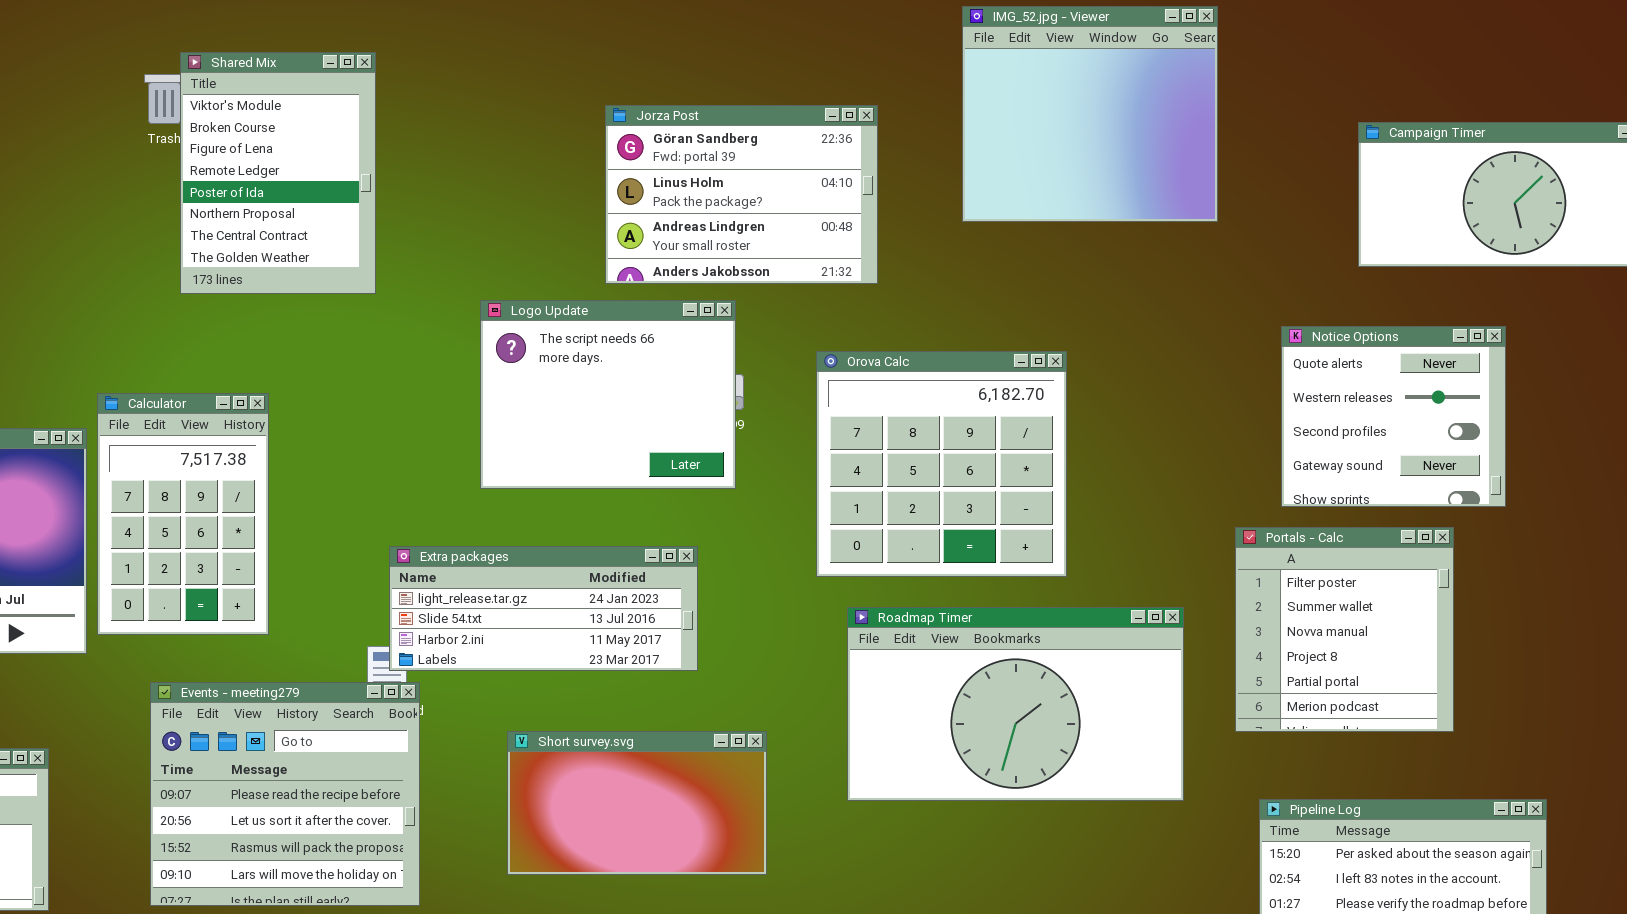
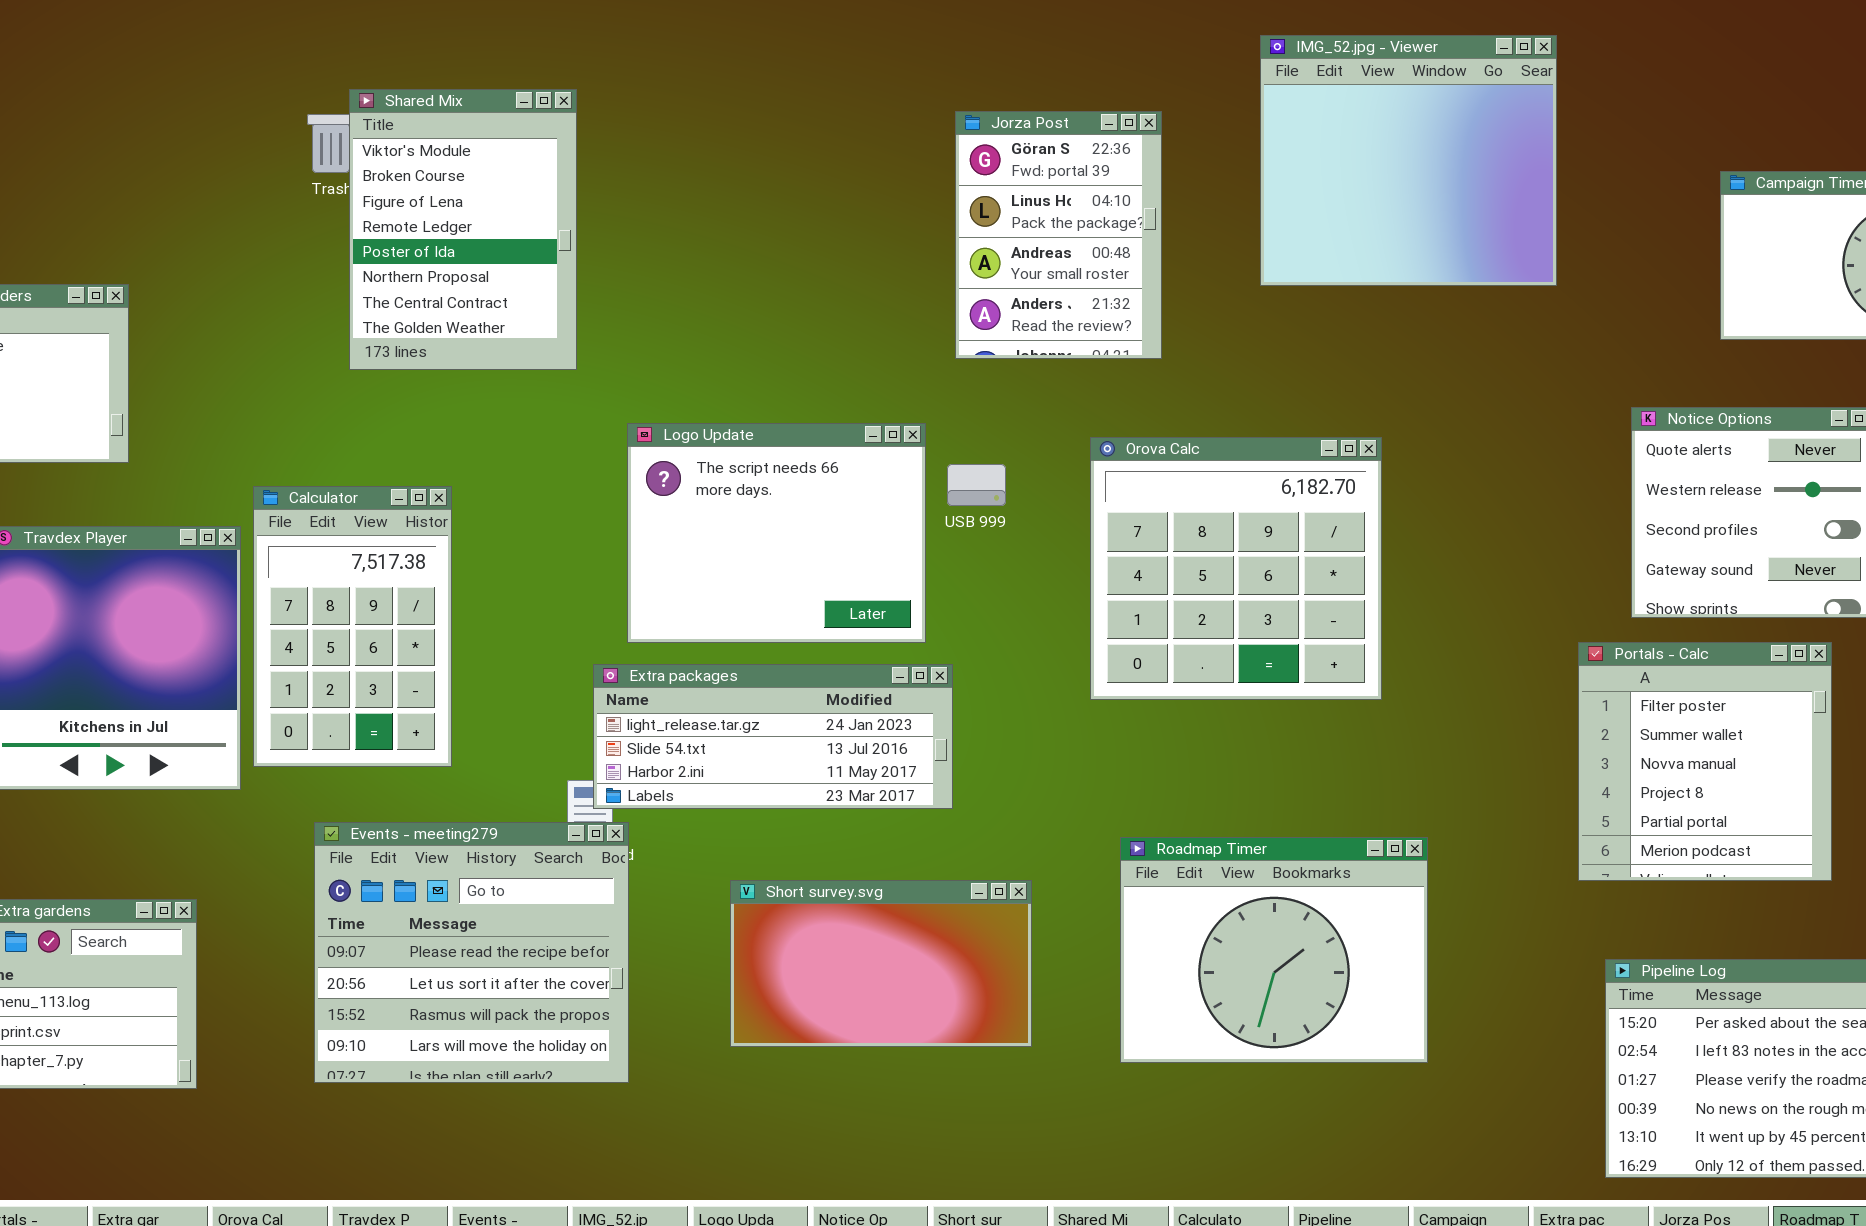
Jorza Post: [605,105,878,284] -> [955,111,1162,359], resized
Logo Update: [480,300,736,489] -> [627,423,926,643], moved
Roadmap Timer: [847,607,1184,801] -> [1120,837,1428,1063], moved, resized

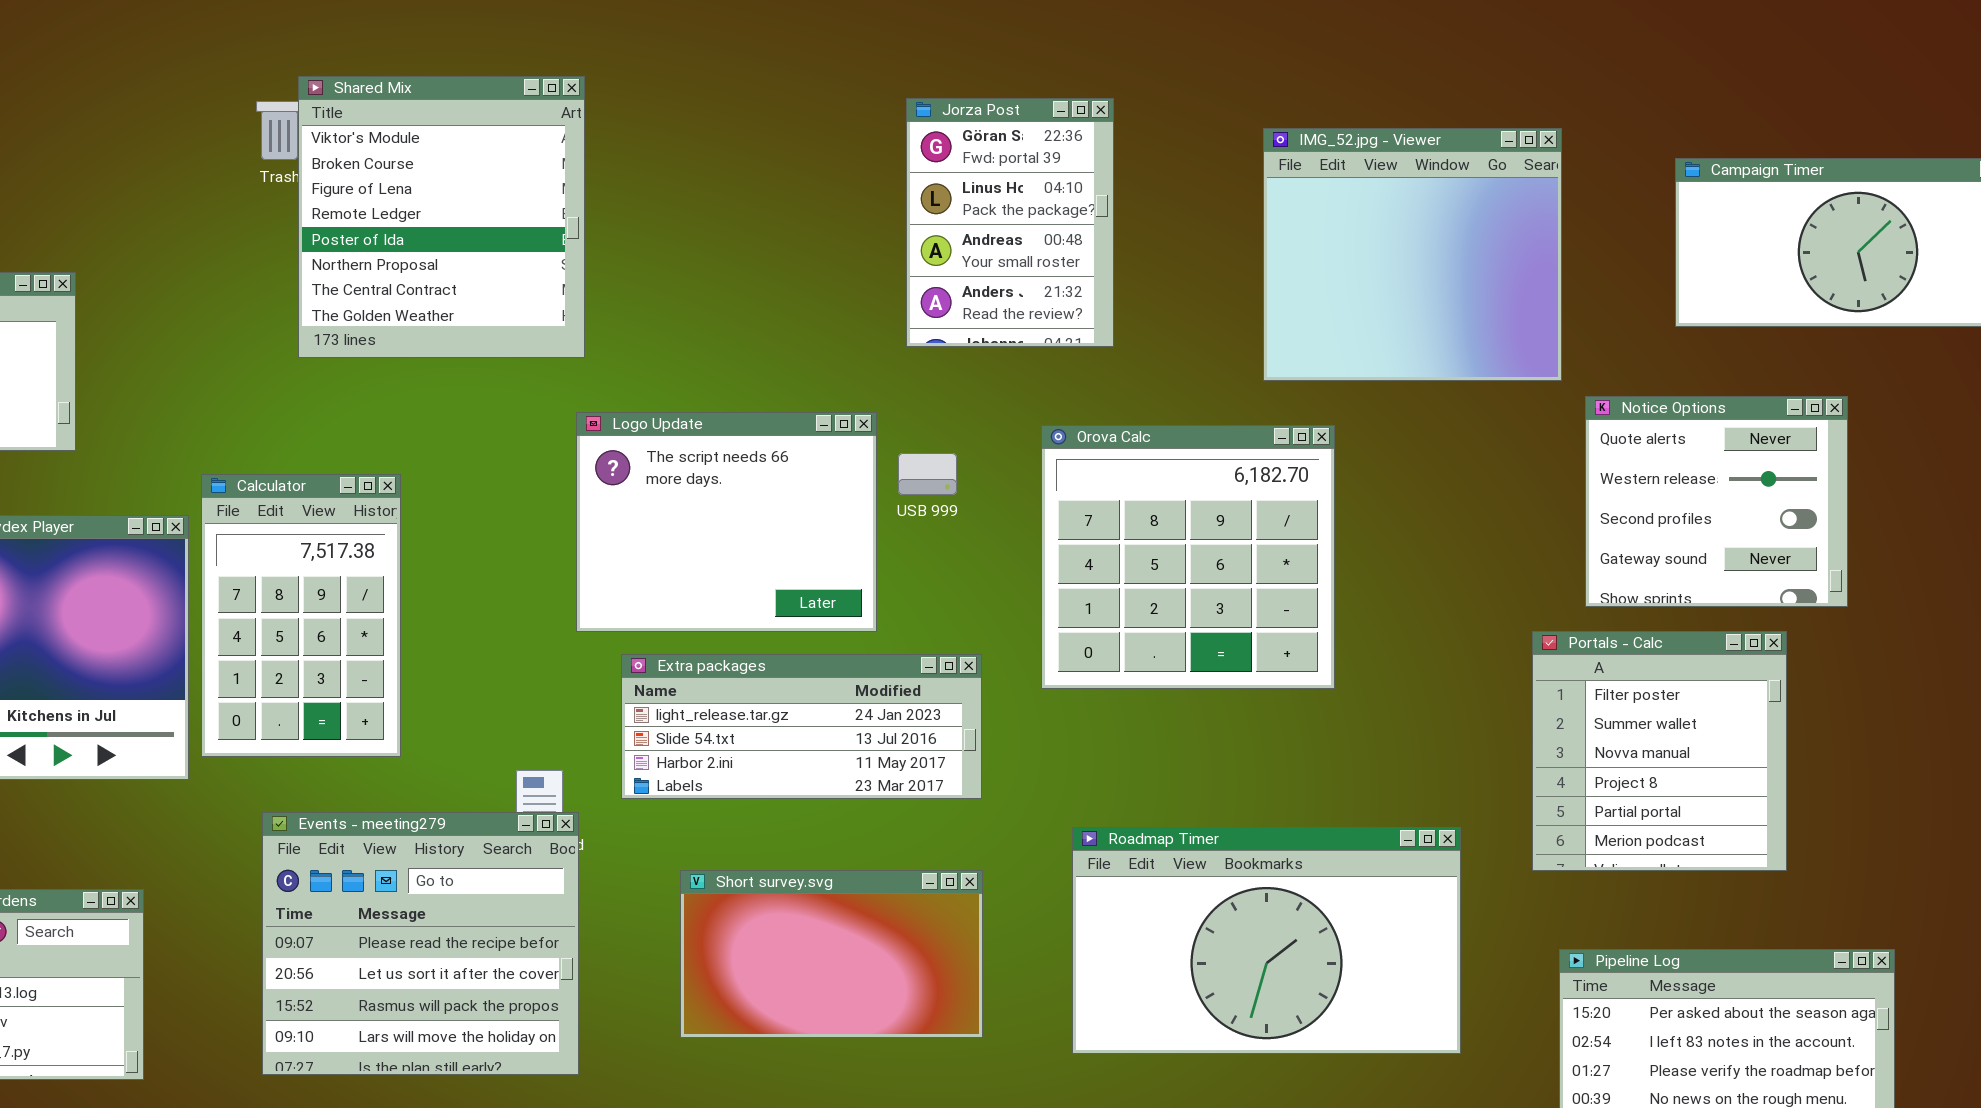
IMG_52.jpg - Viewer: [1260,35,1557,286] -> [1263,128,1562,381], moved
Shared Mix: [349,89,577,370] -> [298,76,585,358], resized
Extra packages: [593,664,953,809] -> [621,654,982,799], moved
Roadmap Timer: [1120,837,1428,1063] -> [1072,827,1461,1054], resized

